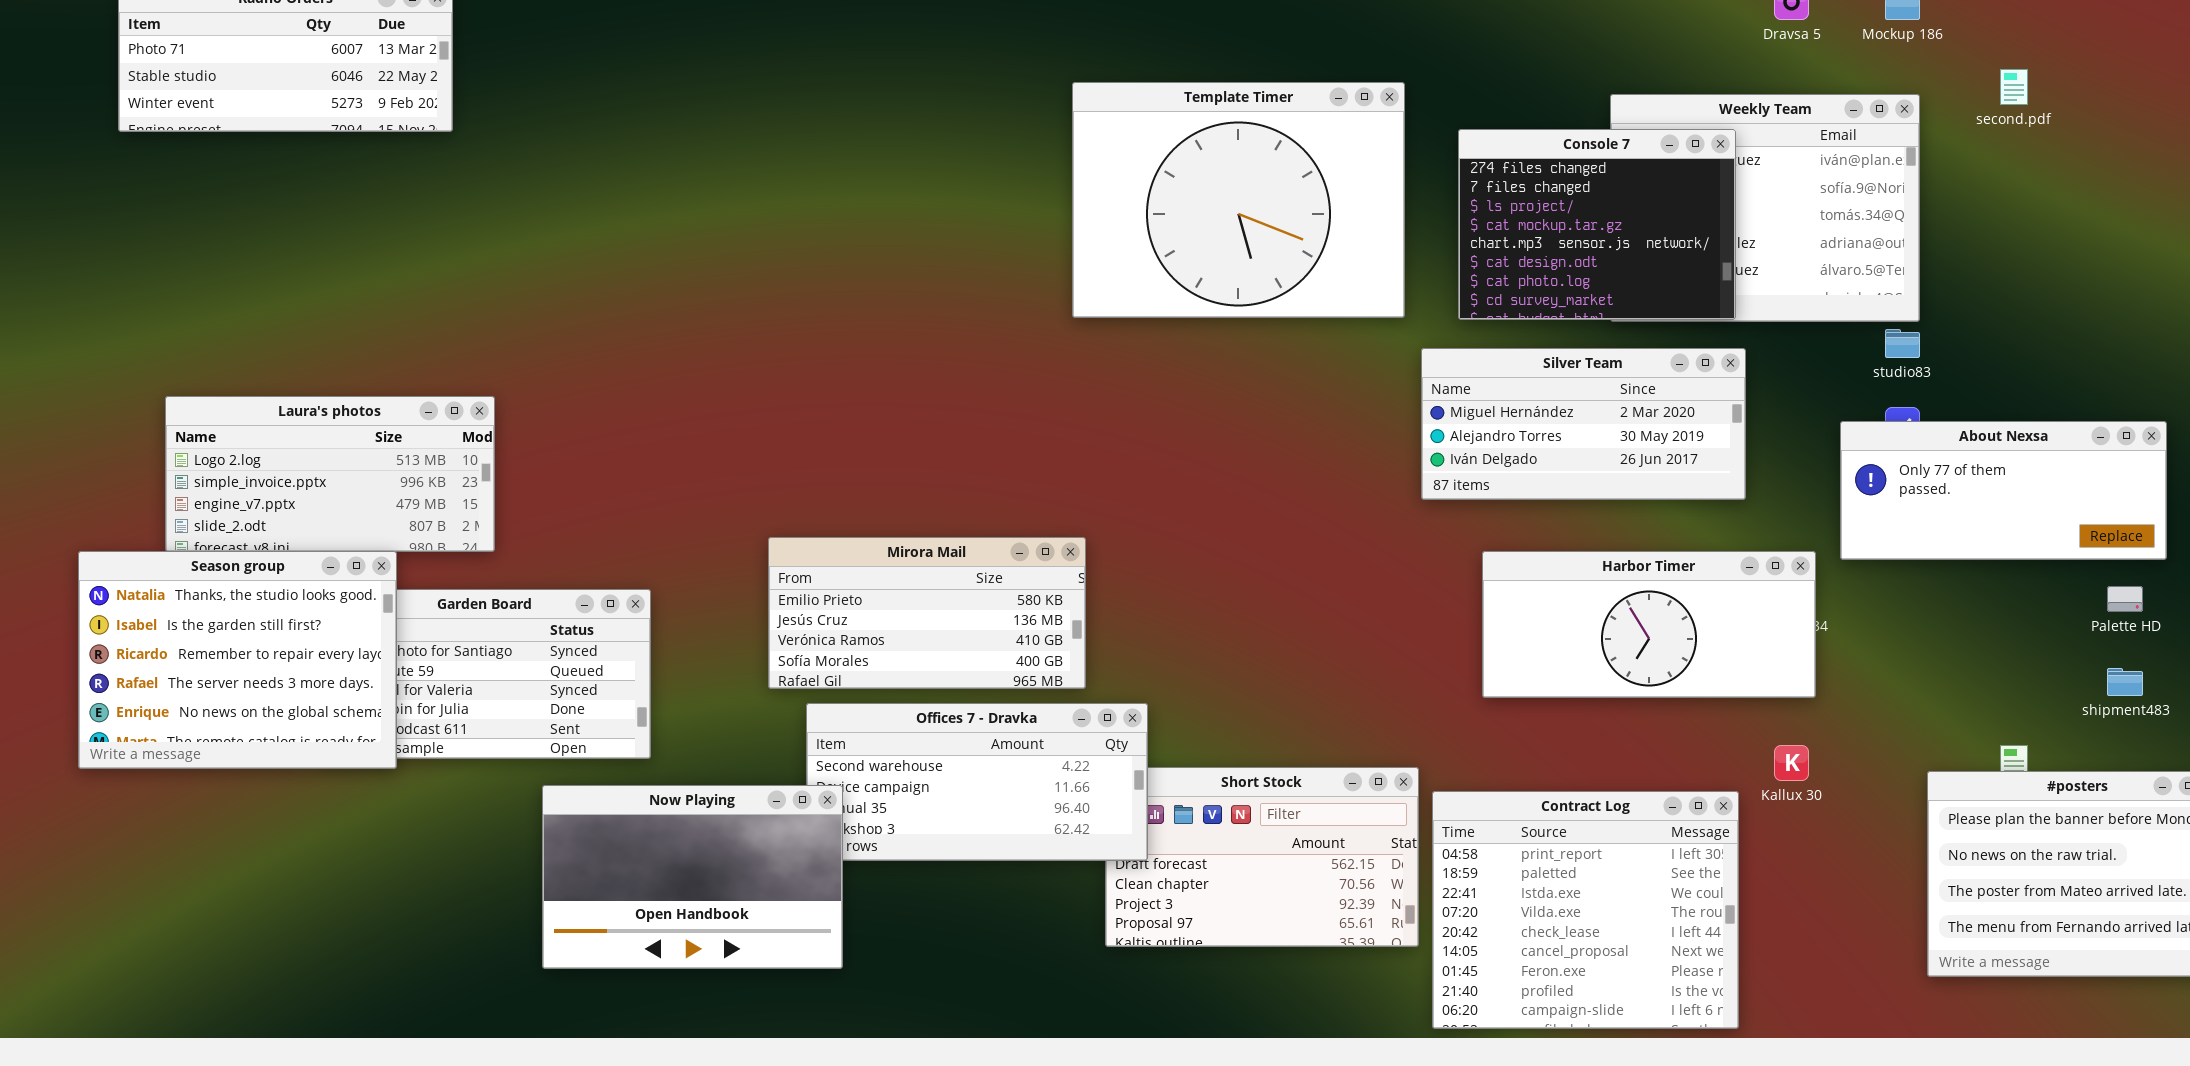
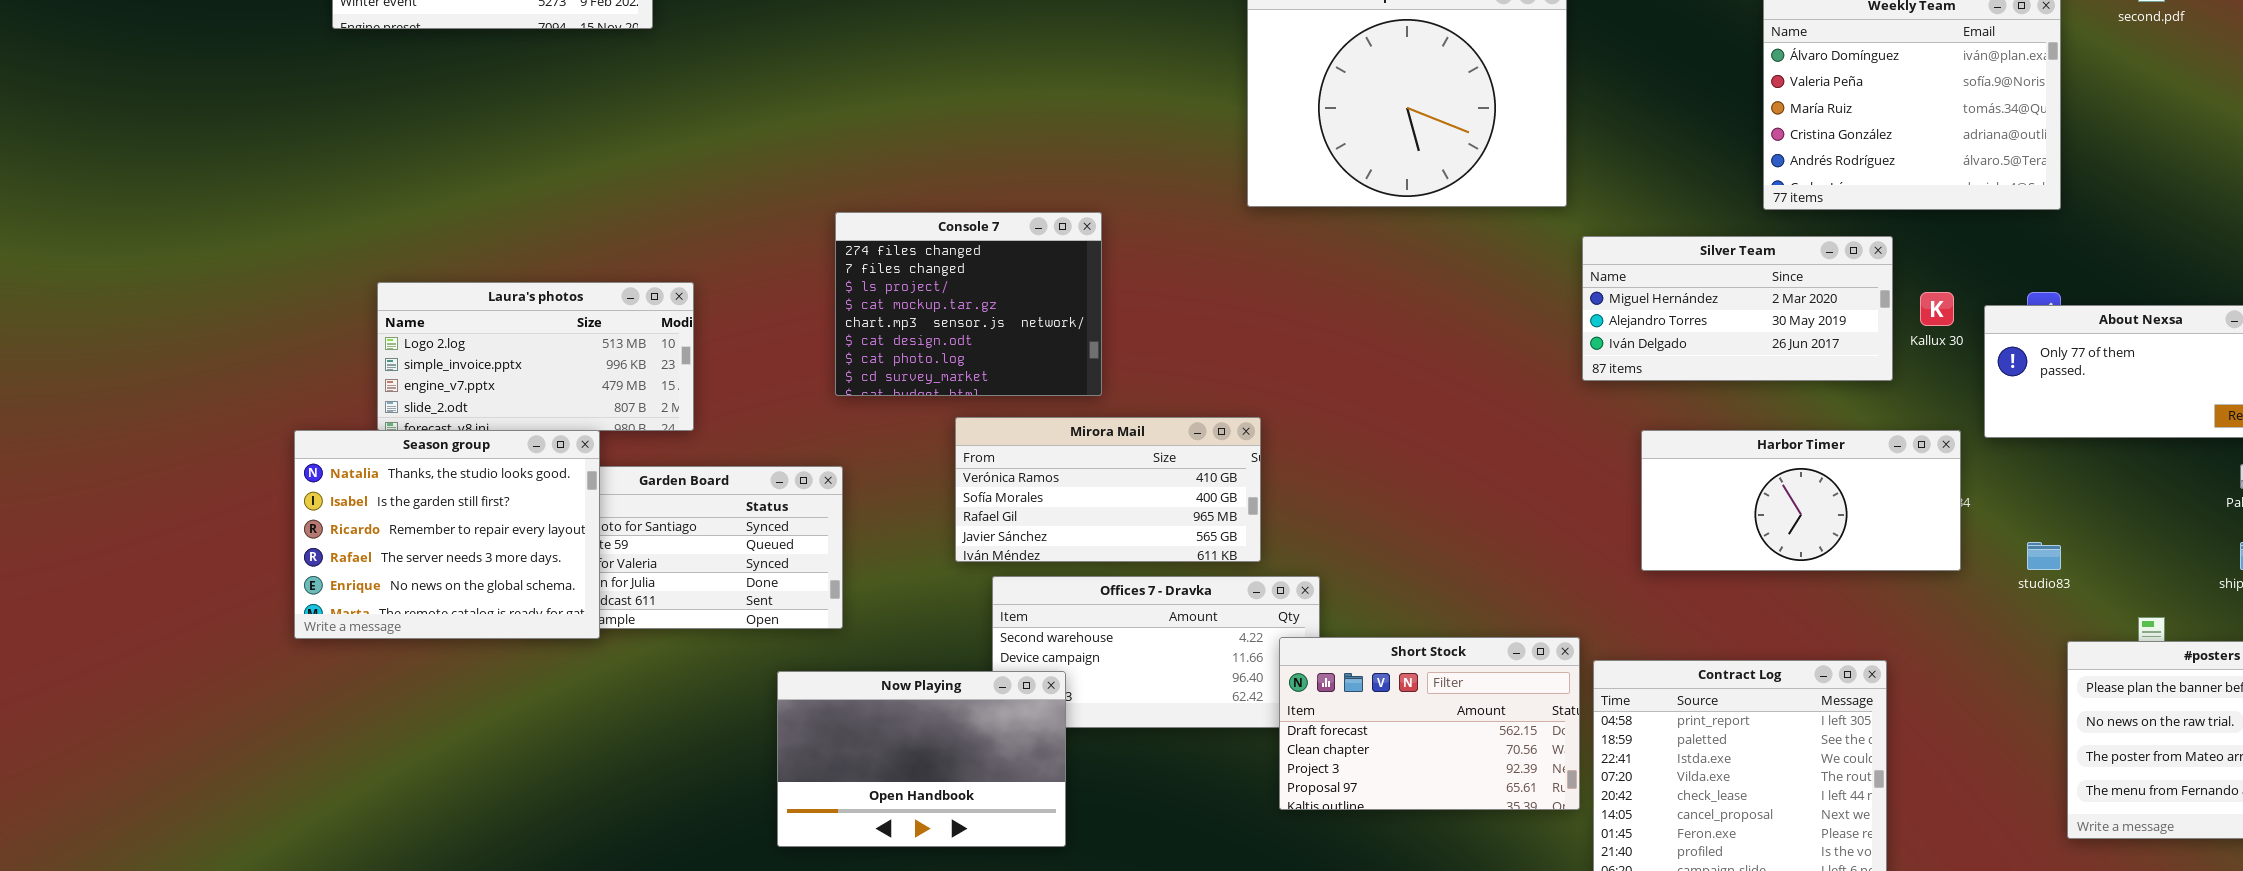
Console 7: [1458,129,1736,320] -> [835,212,1102,396], moved
studio83: [1885,329,1920,358] -> [2027,542,2061,570], moved
Mirora Mail: [768,537,1086,689] -> [955,417,1261,562], scrolled down 2 rows
Kallux 30: [1774,745,1809,781] -> [1920,292,1954,326], moved
Short Stock: [1105,767,1419,947] -> [1279,637,1580,810], raised
Now Playing: [542,785,843,969] -> [777,671,1066,847], moved

